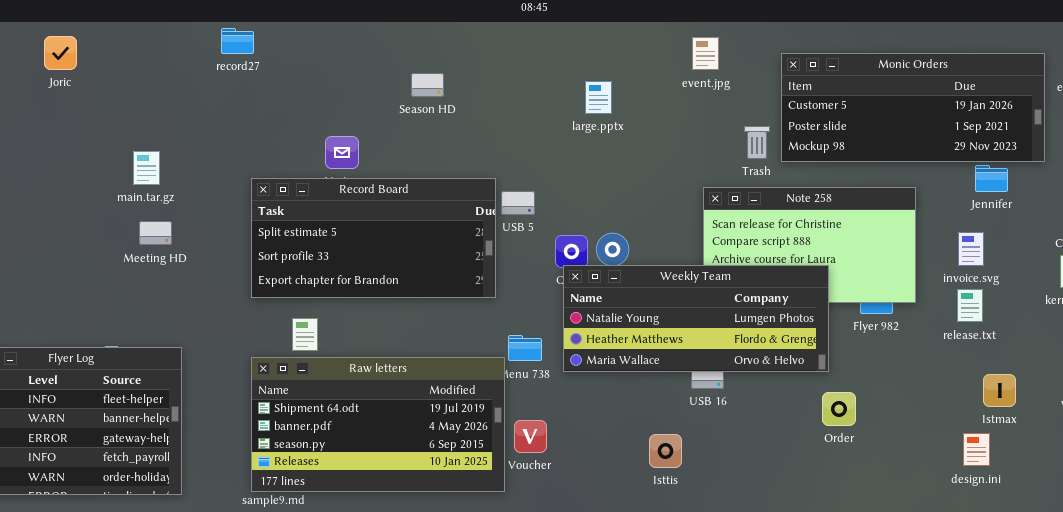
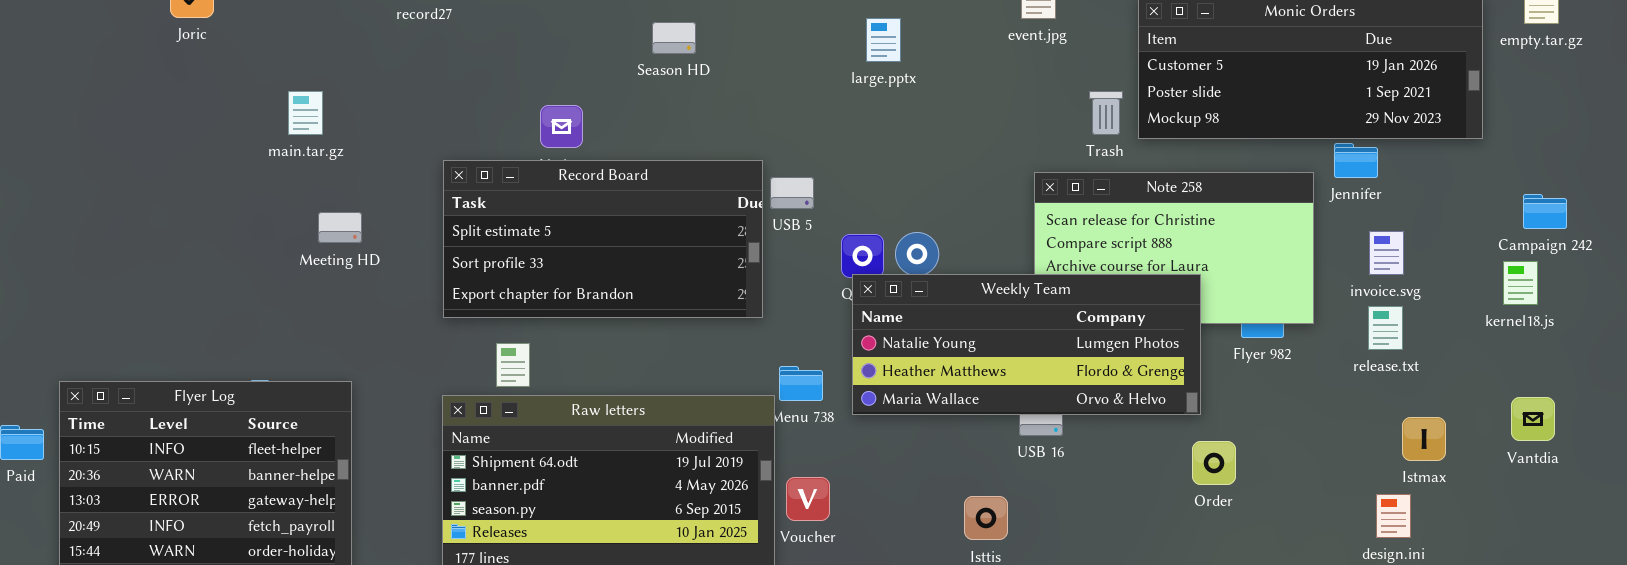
large.pptx: [585,81,612,114] -> [866,18,901,62], moved
main.tar.gz: [133,151,160,185] -> [288,91,323,135], moved
Jennifer: [975,165,1008,192] -> [1334,143,1378,178], moved
Meeting HD: [139,221,172,245] -> [318,212,362,243], moved

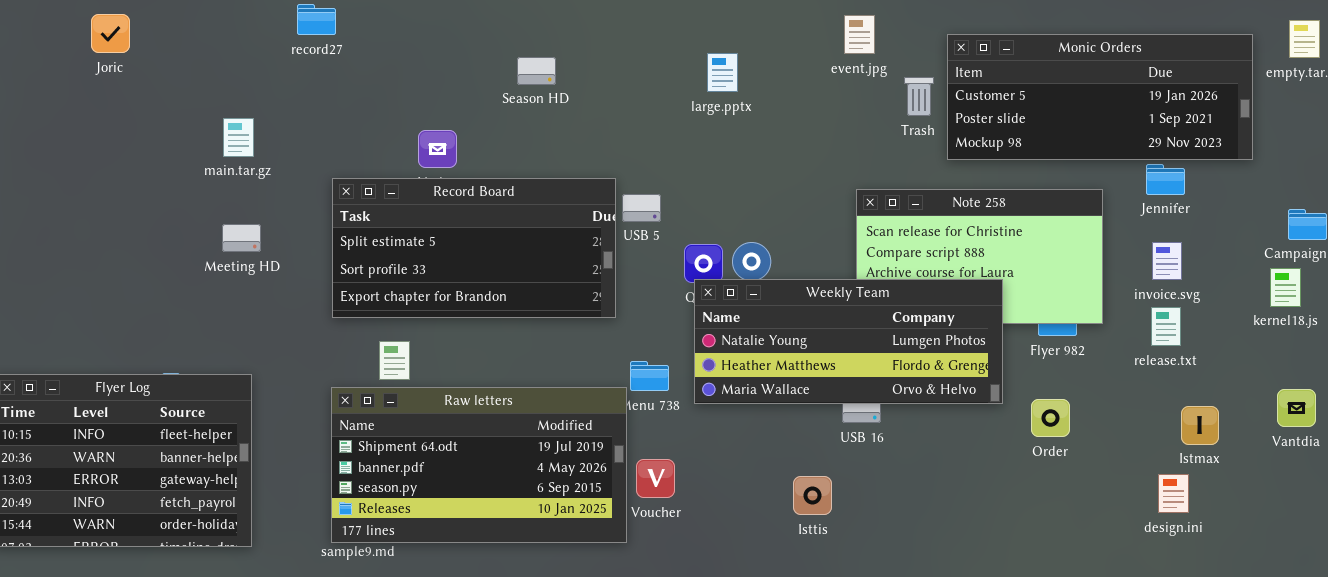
main.tar.gz: [288,91,323,135] -> [223,118,254,157], moved
Trash: [1089,91,1123,135] -> [904,77,934,116], moved
Jennifer: [1334,143,1378,178] -> [1146,164,1185,195], moved
Order: [1192,441,1236,485] -> [1031,399,1070,437], moved

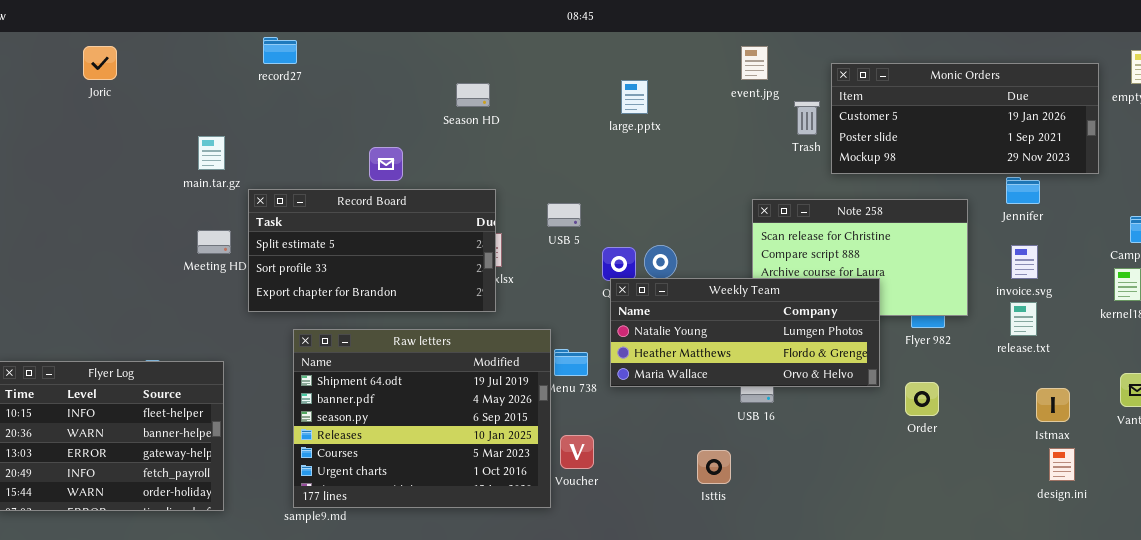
Record Board: [332,178,616,318] -> [248,189,496,312], moved
Raw letters: [331,387,627,543] -> [293,329,551,508], resized
design.ini: [1158,474,1189,513] -> [1049,448,1075,481], moved

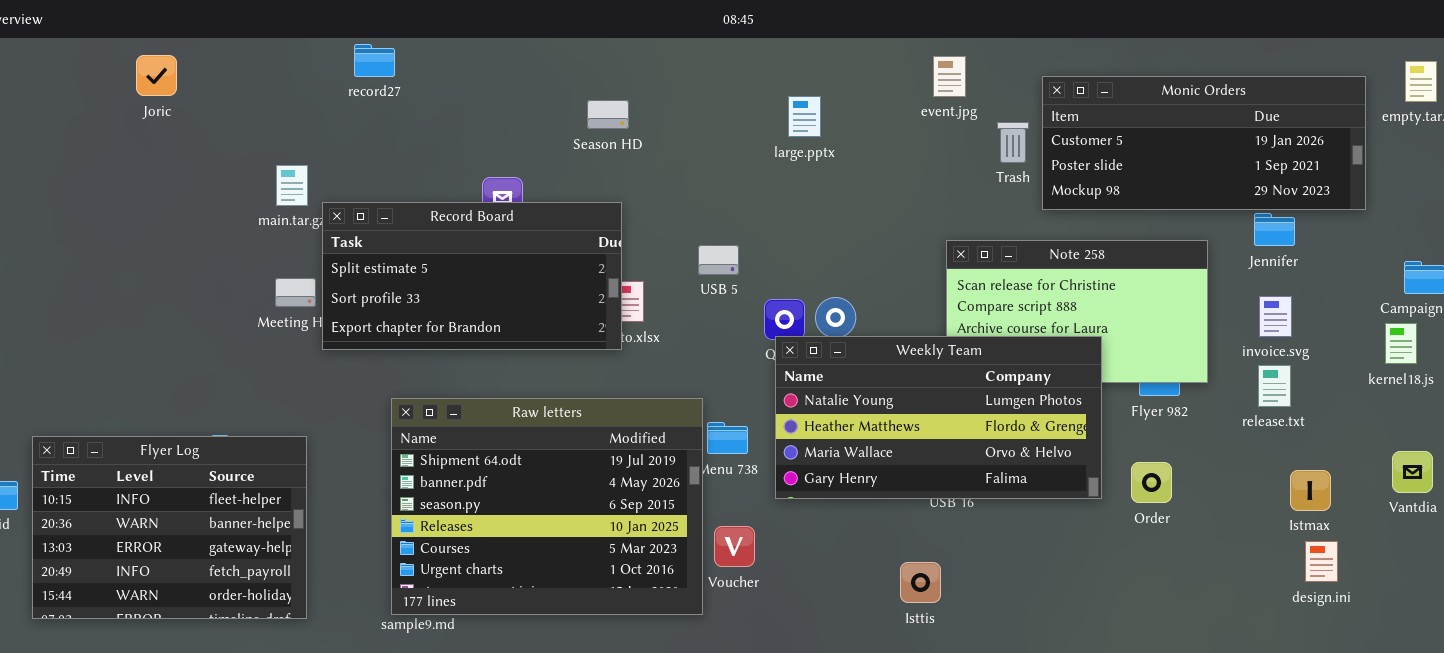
Record Board: [248,189,496,312] -> [322,202,622,350], moved
Weekly Team: [610,278,880,387] -> [775,336,1102,499], resized
Isttis: [697,450,731,484] -> [900,562,941,603], moved

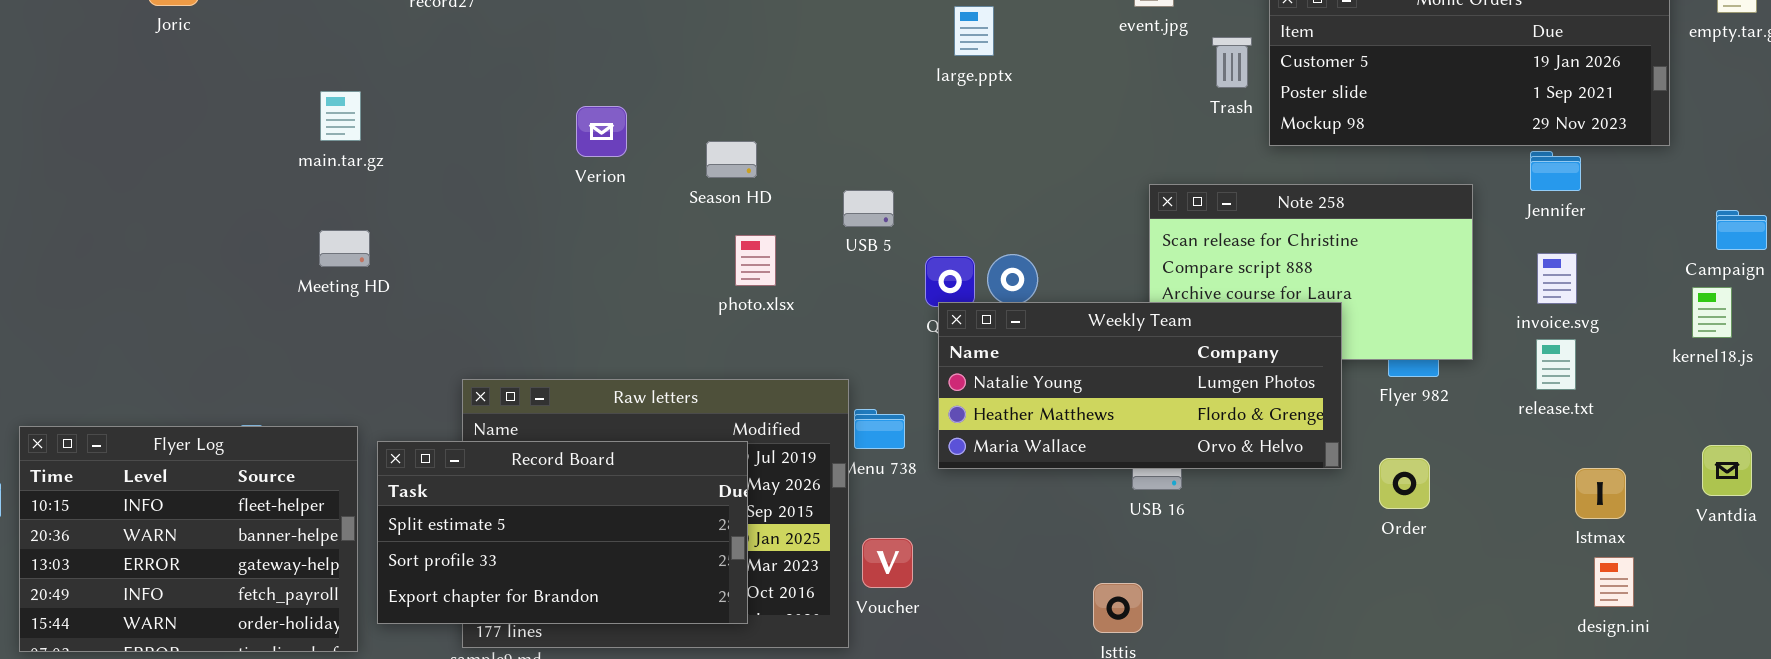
Season HD: [587,100,629,129] -> [706,141,757,178], moved
Record Board: [322,202,622,350] -> [377,441,748,624], moved
Weekly Team: [775,336,1102,499] -> [938,302,1342,469], resized

